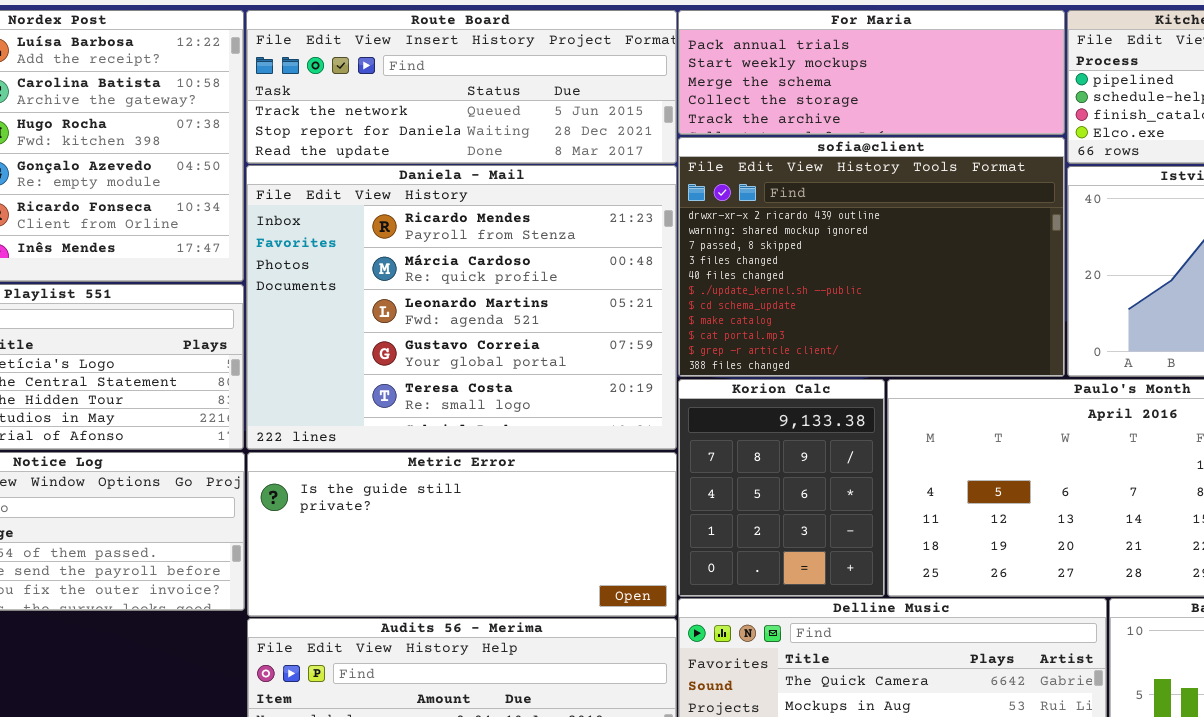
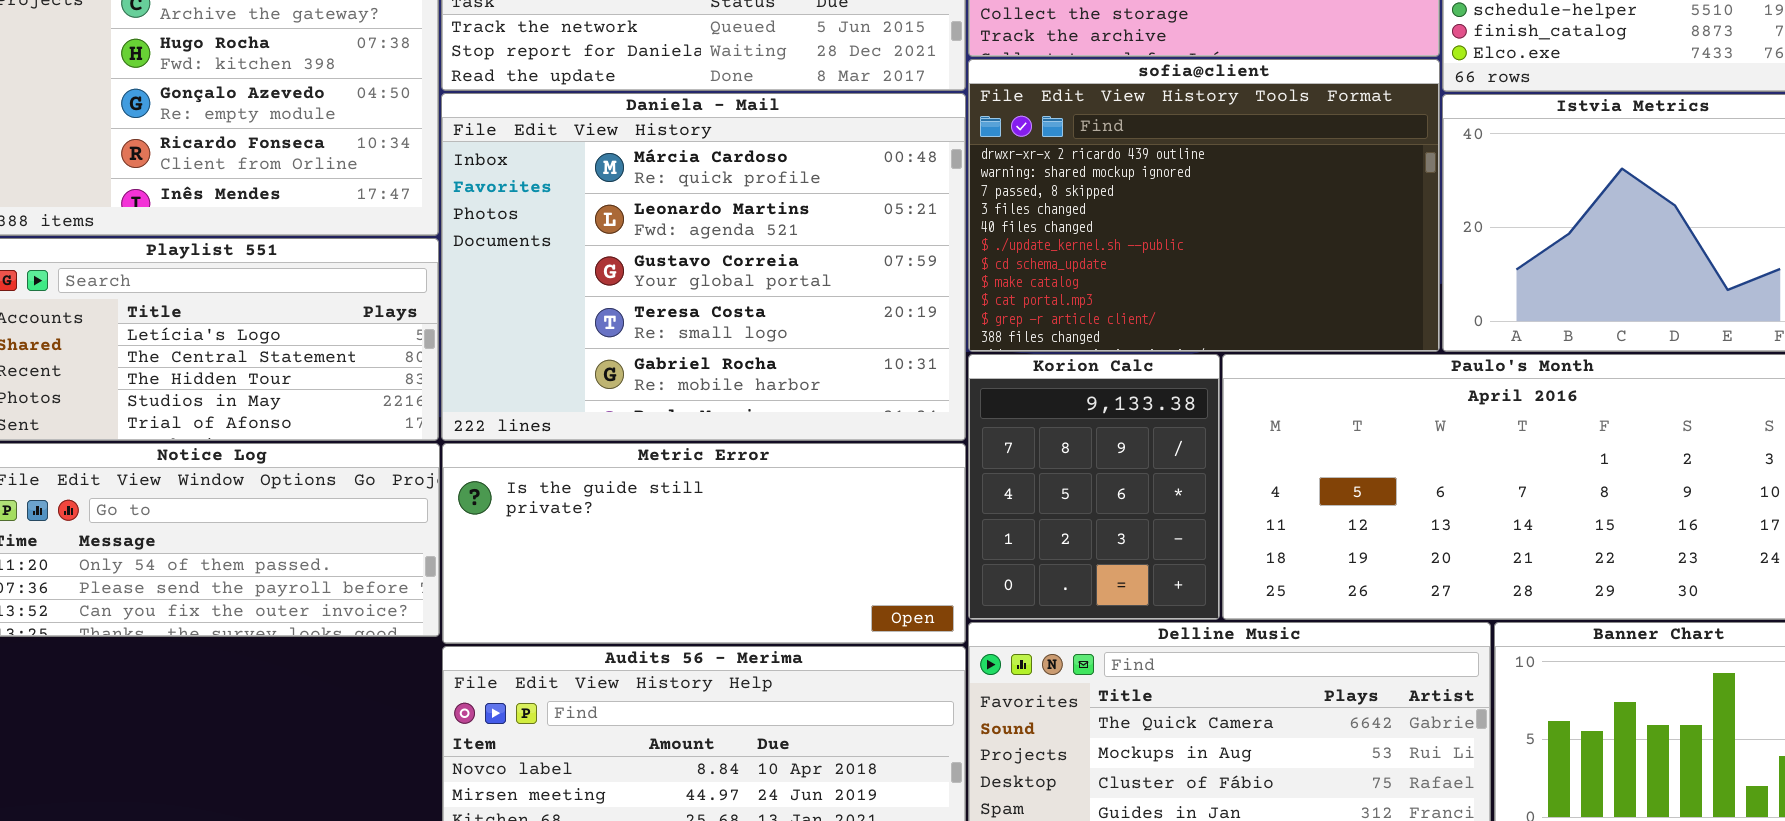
Daniela - Mail: [246,165,677,450] -> [441,93,966,441], scrolled down 1 row

